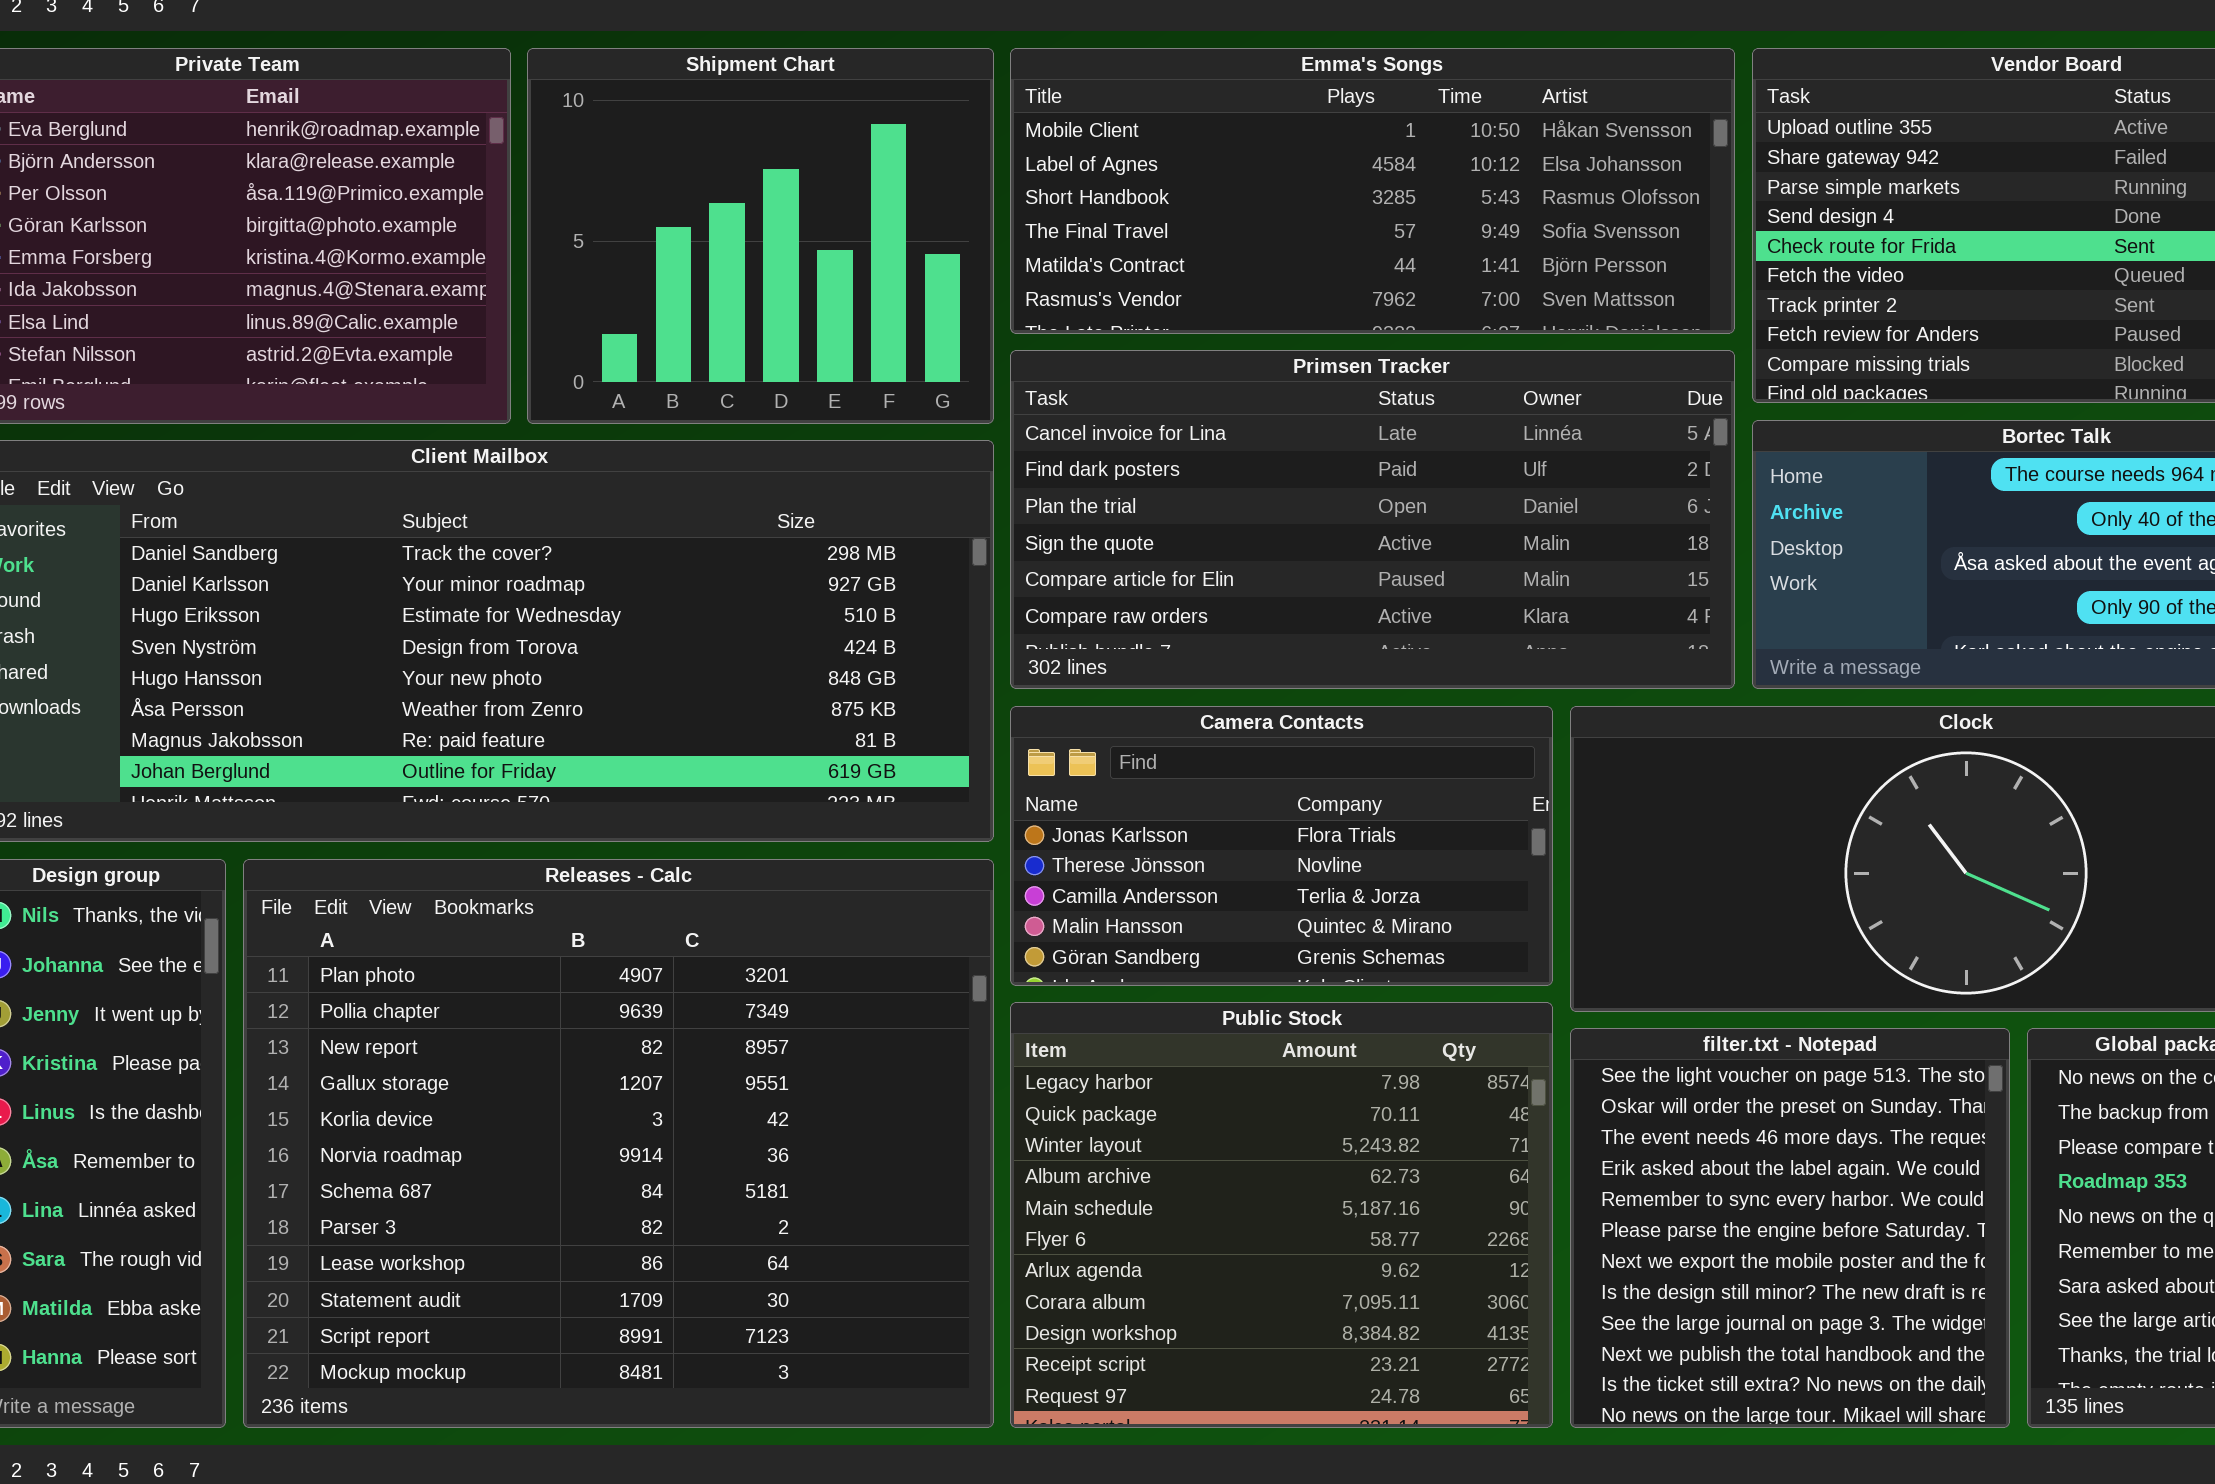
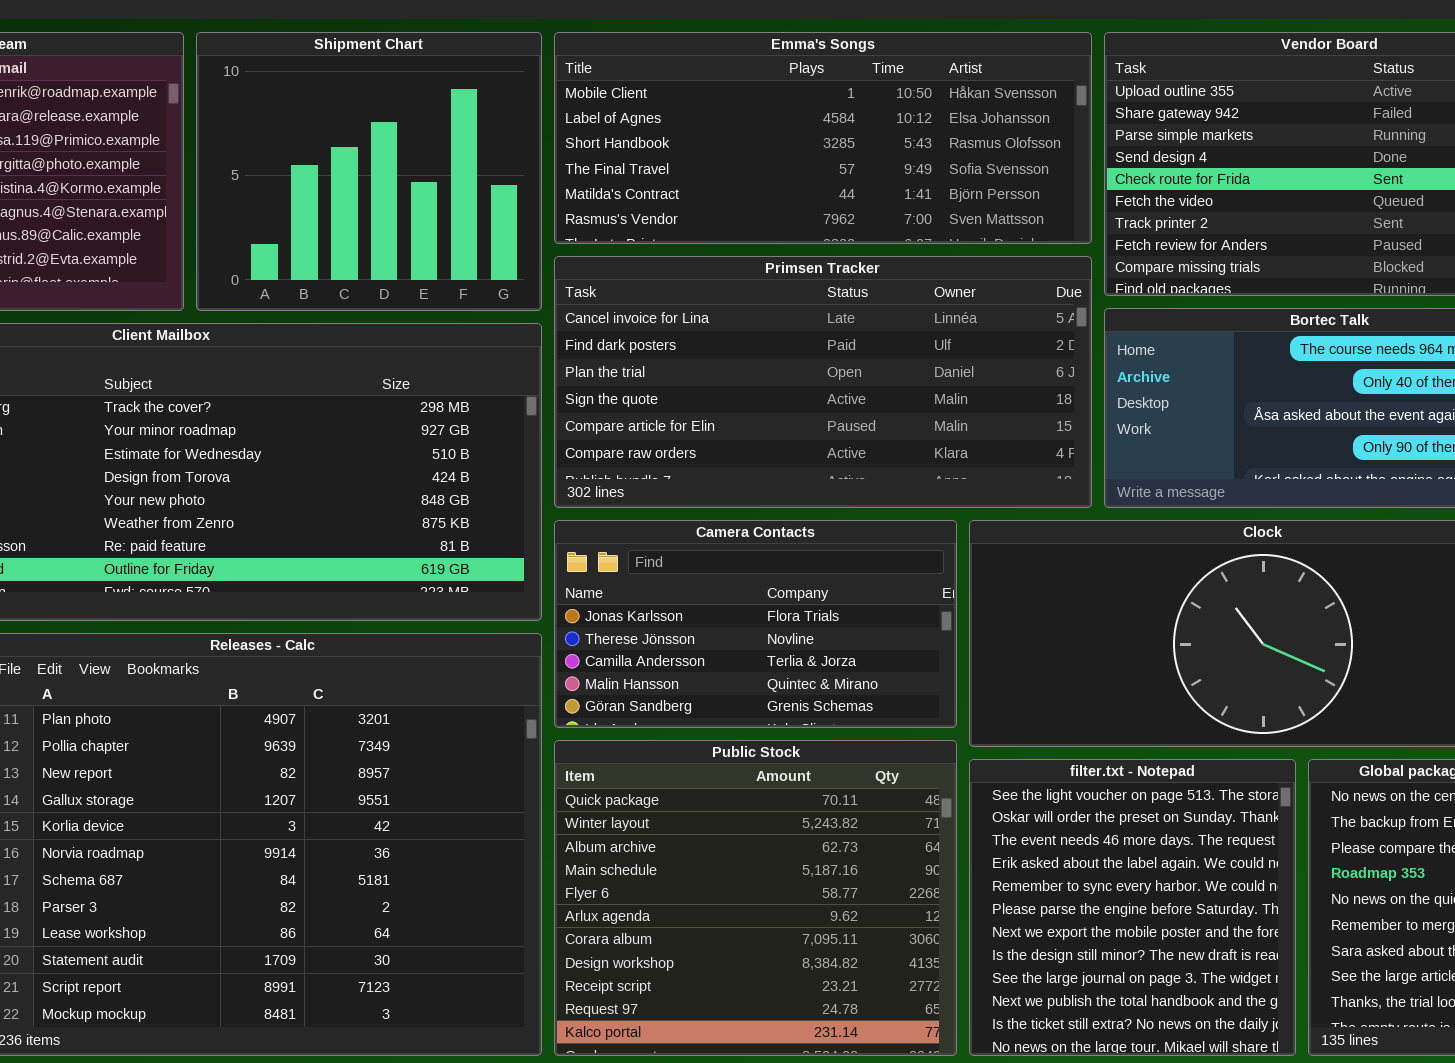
Public Stock: [1010,1002,1553,1428] -> [554,740,957,1056], scrolled down 1 row

